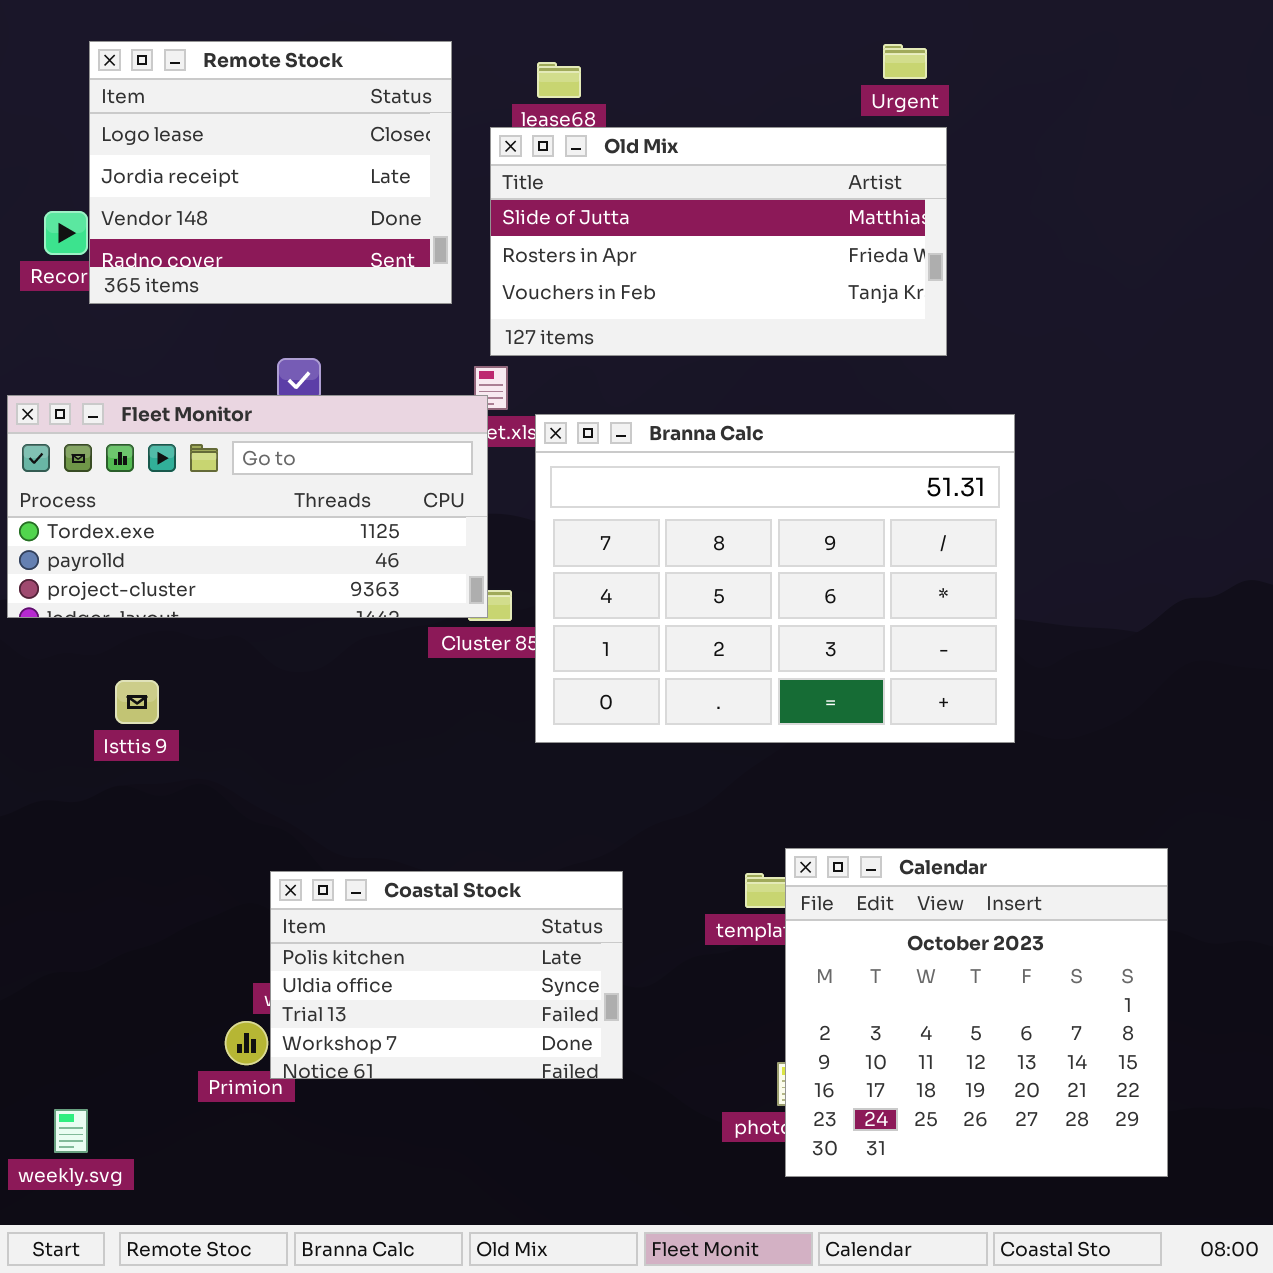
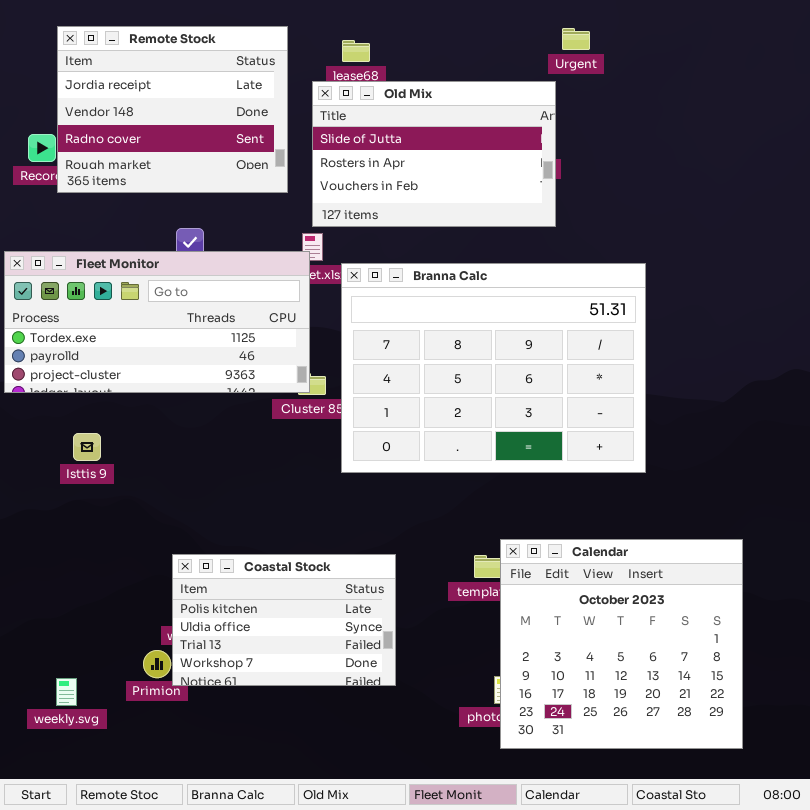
Remote Stock: [89,41,452,304] -> [57,26,288,193], scrolled down 1 row
Old Mix: [490,127,947,356] -> [312,81,556,227], resized
weekly.svg: [54,1109,88,1153] -> [56,678,77,706], moved

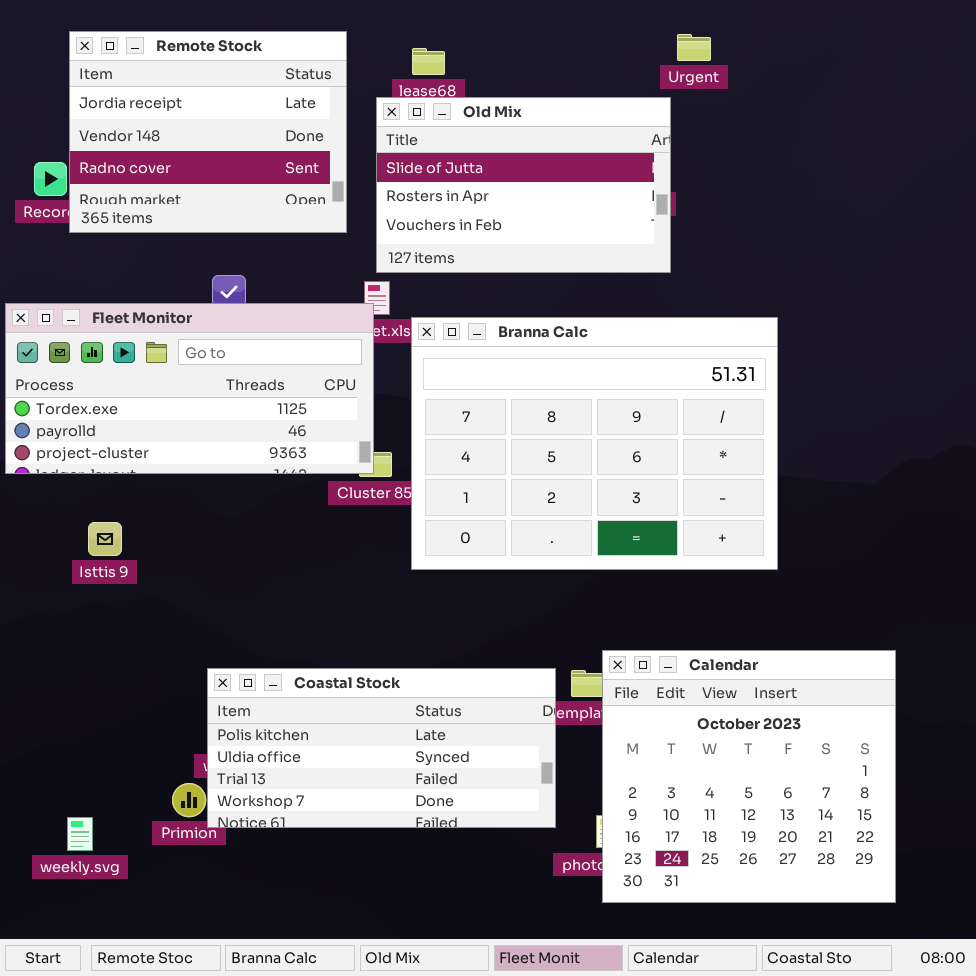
Coastal Stock: [172,554,396,686] -> [207,668,556,828], resized

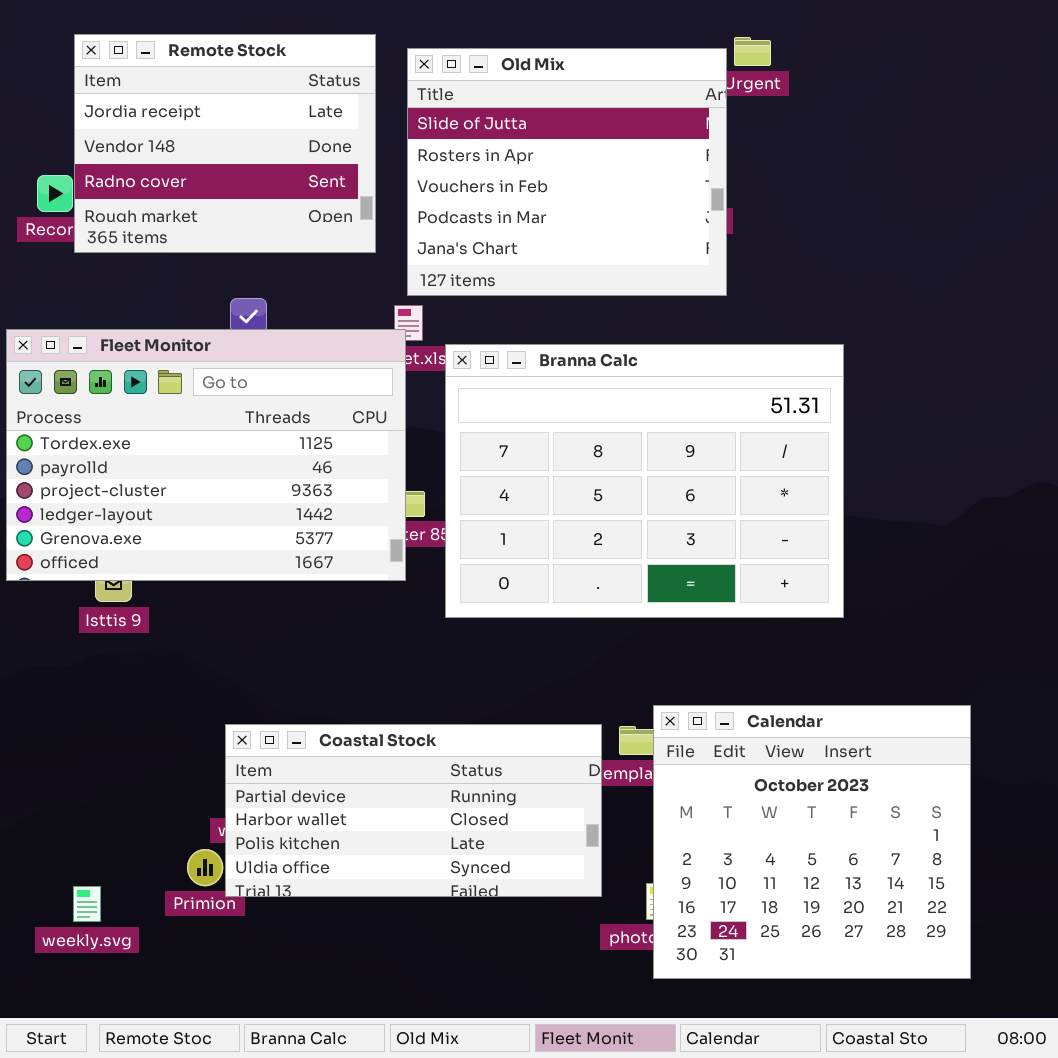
Old Mix: [376,97,671,273] -> [407,48,727,296], resized
Fleet Monitor: [5,303,374,474] -> [6,329,406,581], resized
Coastal Stock: [207,668,556,828] -> [225,724,602,897], scrolled up 2 rows

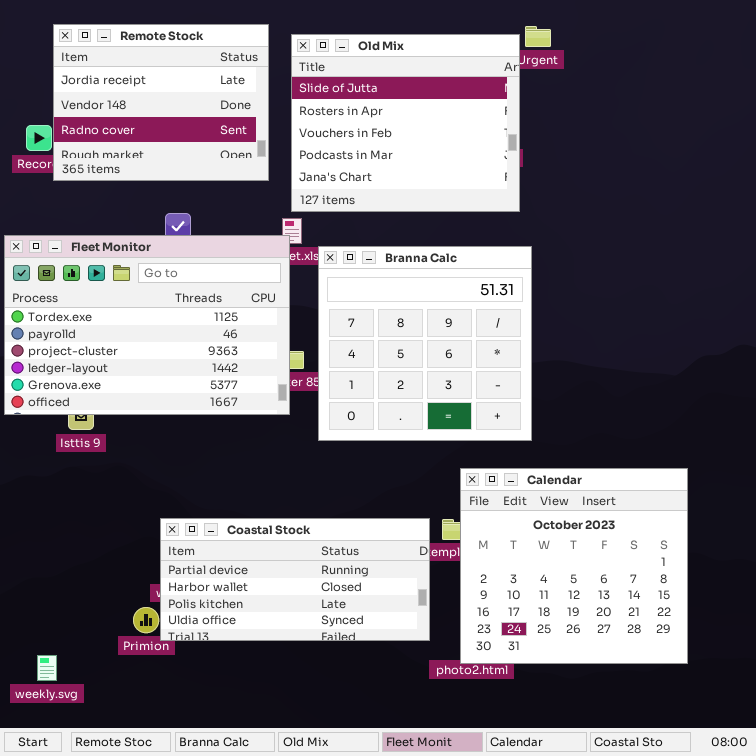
Branna Calc: [445,344,844,618] -> [318,246,532,441], resized
Calendar: [653,705,971,979] -> [460,468,688,664], moved
weekly.svg: [73,886,101,922] -> [37,655,57,681], moved

